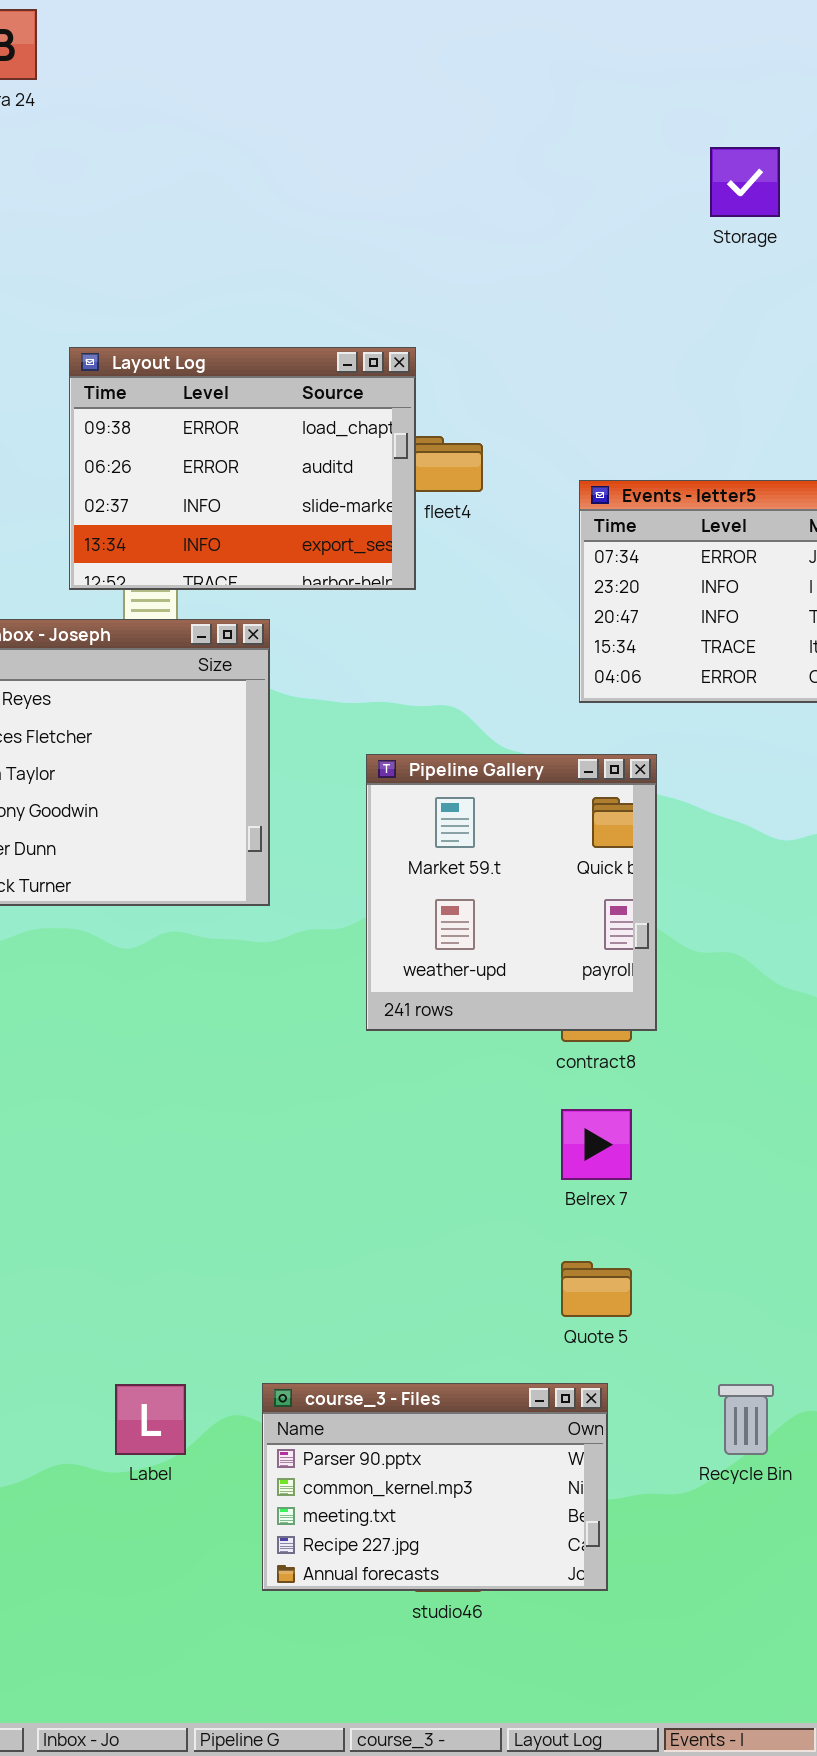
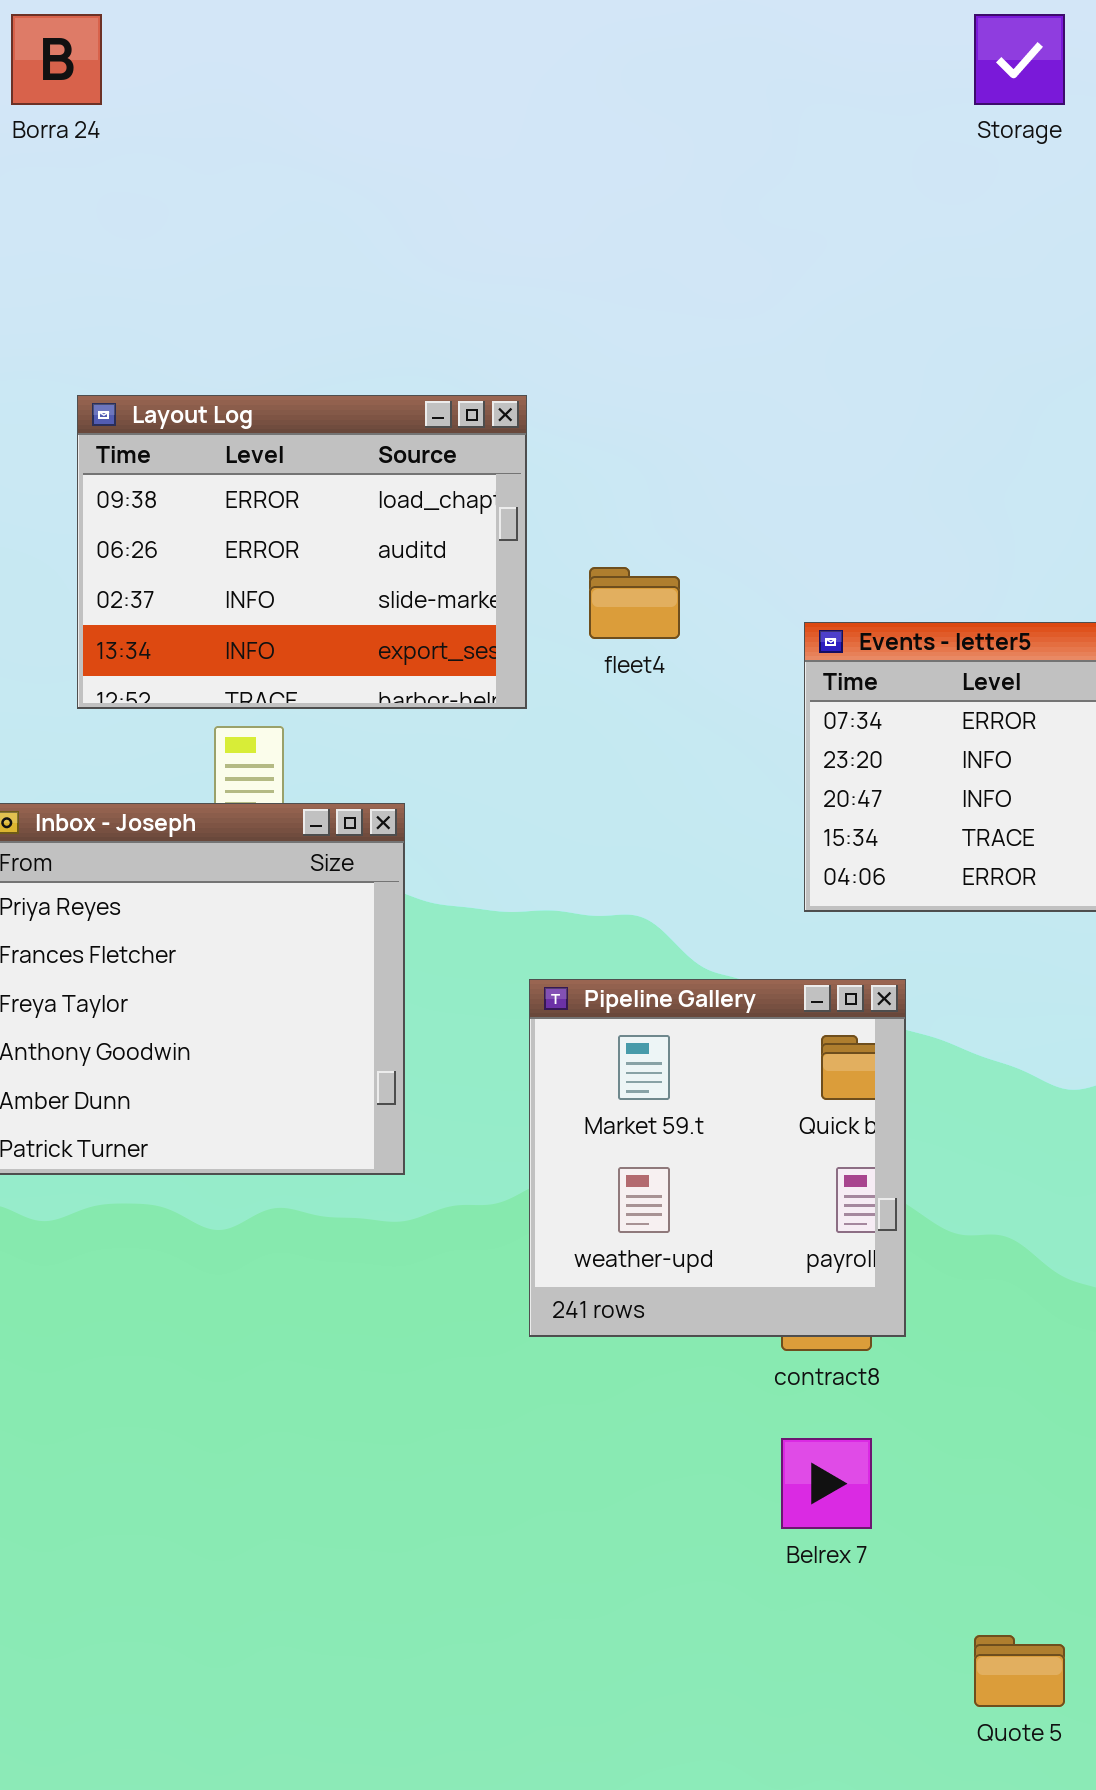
Storage: [710,147,780,217] -> [974,14,1065,105], moved
Layout Log: [69,347,416,590] -> [77,395,527,709], moved
Quote 5: [561,1261,632,1317] -> [974,1635,1065,1707], moved

